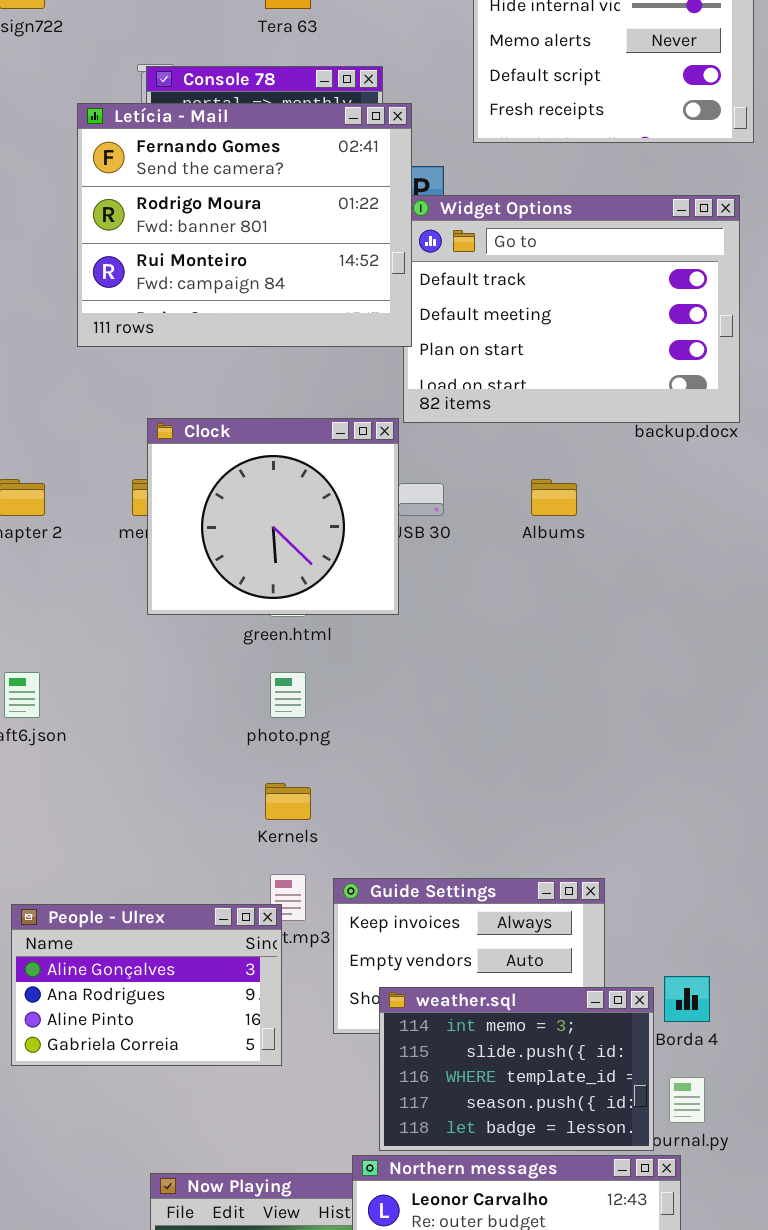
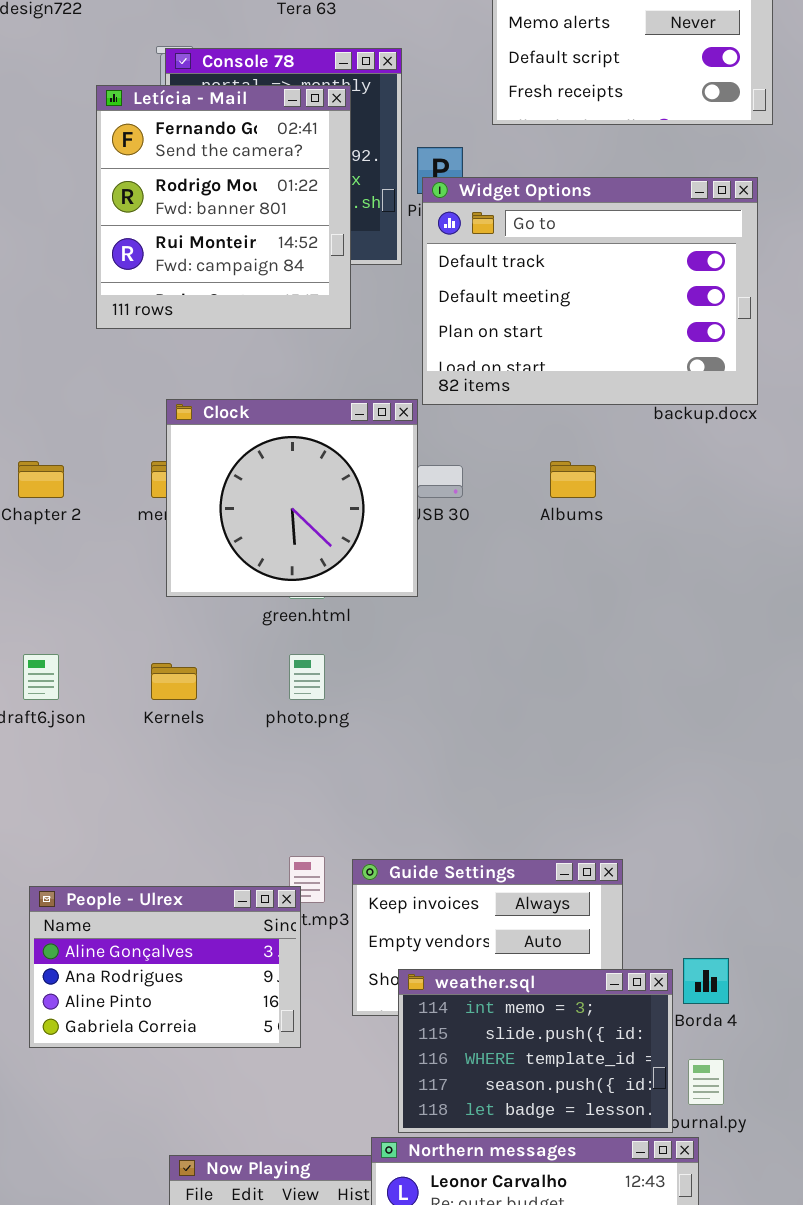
Letícia - Mail: [77,103,412,347] -> [96,85,351,329], resized
Kernels: [265,783,311,820] -> [151,663,197,700], moved

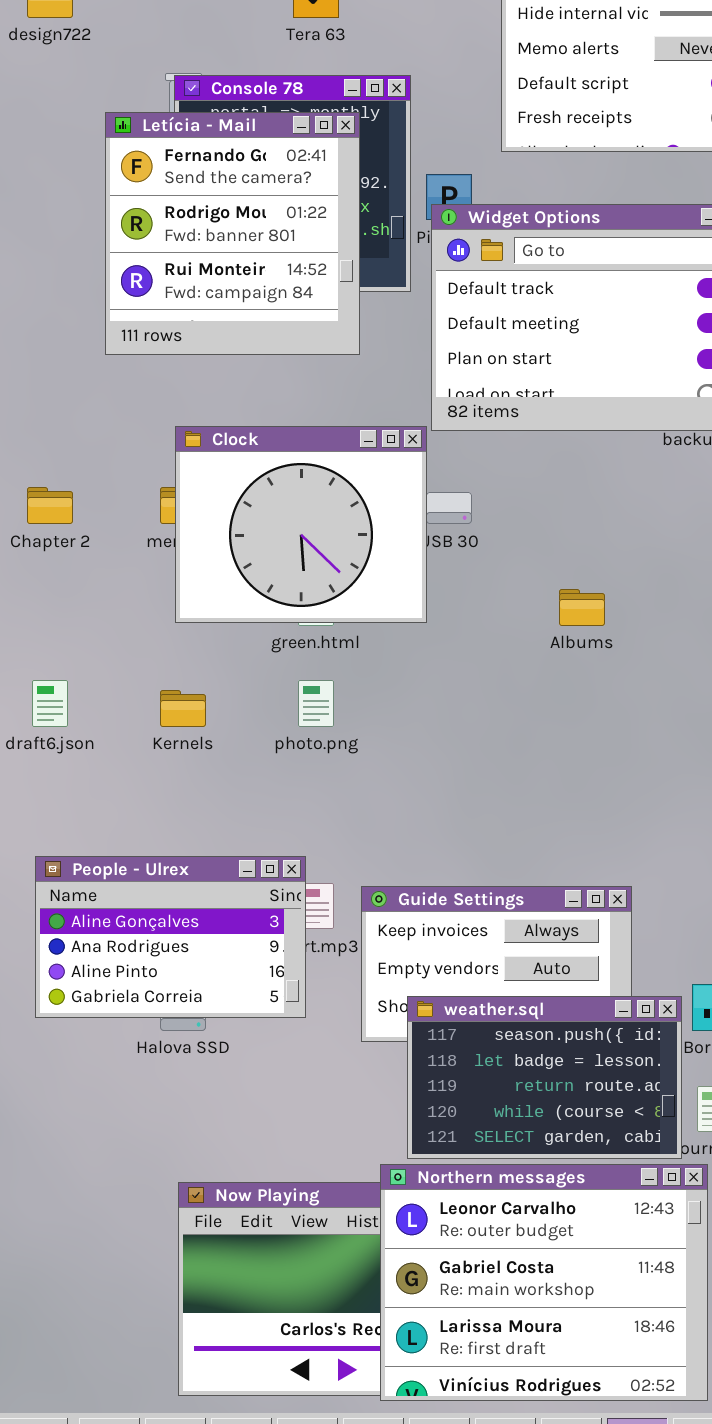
Albums: [550,461,596,498] -> [559,589,605,626], moved
People - Ulrex: [29,886,301,1048] -> [35,856,306,1018], moved
weather.sql: [398,969,673,1133] -> [407,996,682,1159], scrolled down 3 rows

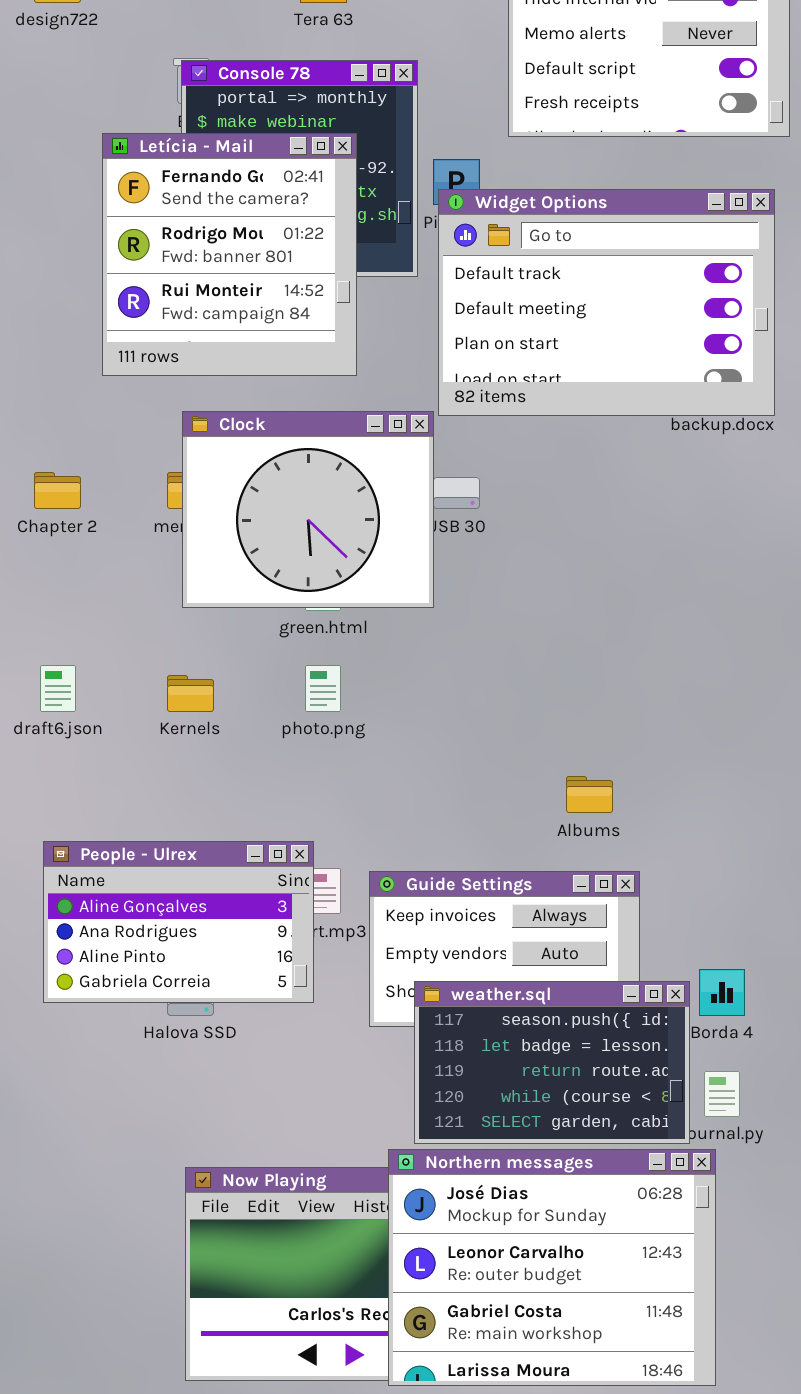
Letícia - Mail: [105,112,360,355] -> [102,133,357,376], moved
Albums: [559,589,605,626] -> [566,776,613,813], moved
Northern messages: [380,1164,708,1401] -> [388,1149,716,1386], scrolled up 1 row

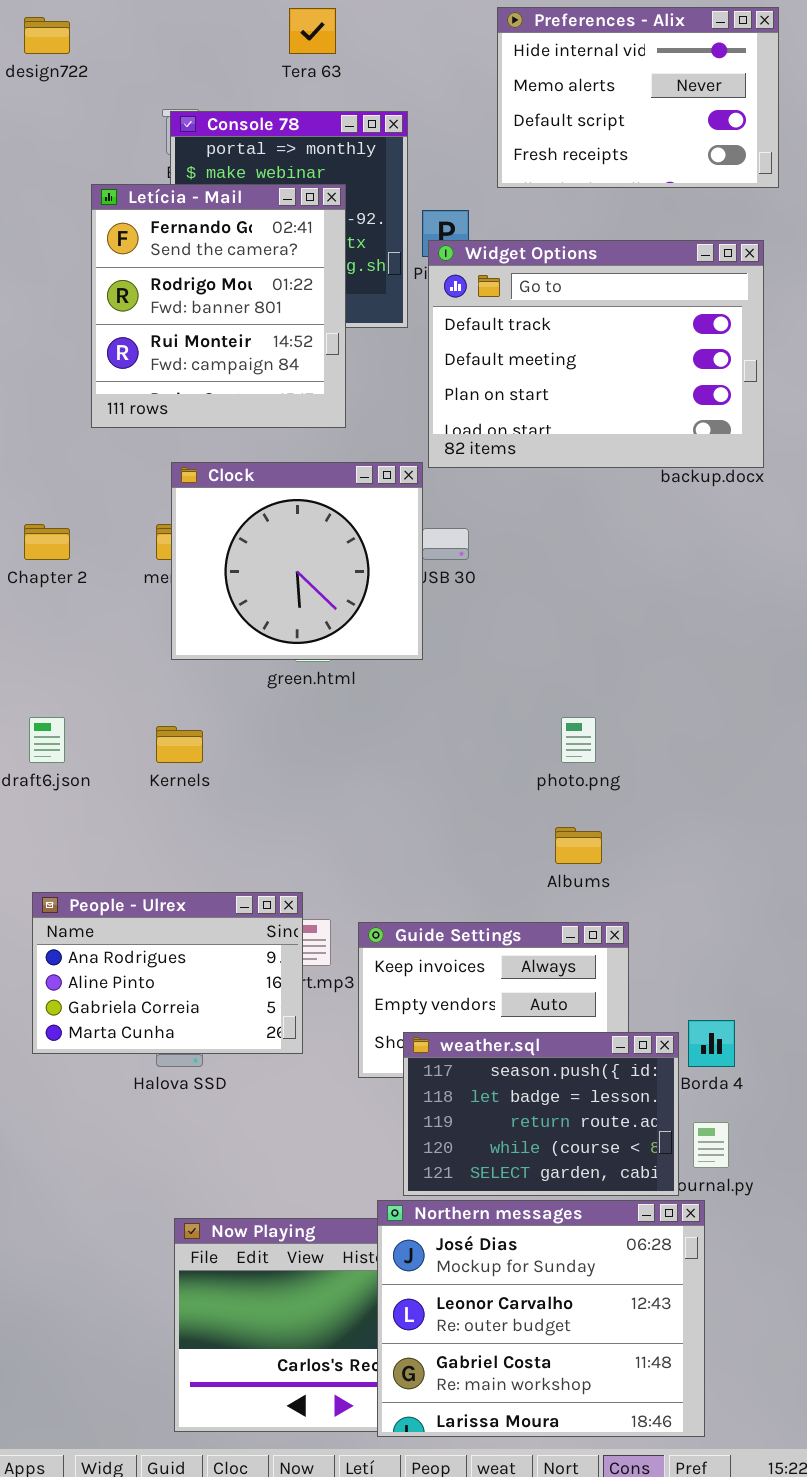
photo.png: [305,665,341,712] -> [561,717,596,763], moved
People - Ulrex: [43,841,314,1003] -> [32,892,303,1054], scrolled down 1 row

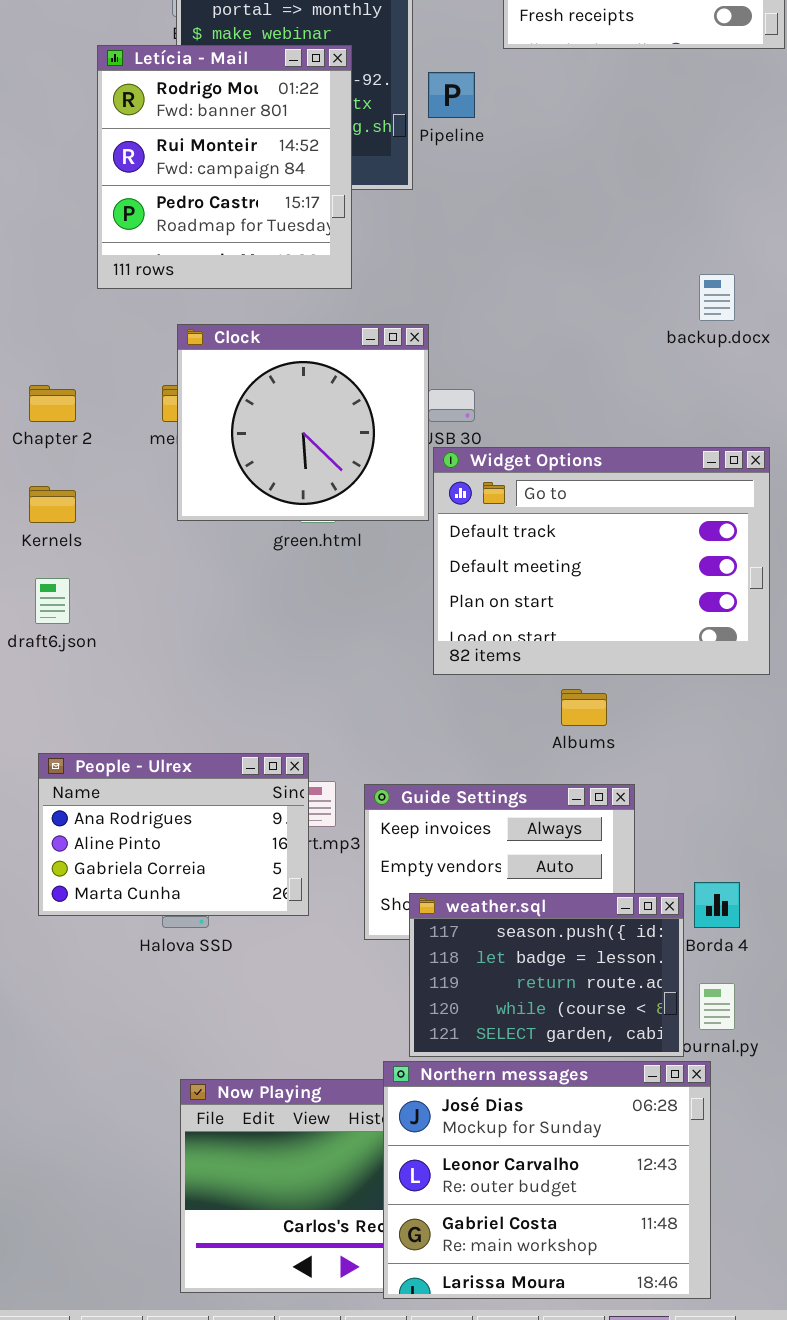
Letícia - Mail: [91,184,346,428] -> [97,45,352,289], scrolled down 1 row
Widget Options: [428,240,764,468] -> [433,447,770,675], moved
Kernels: [156,726,203,763] -> [29,486,76,523], moved

